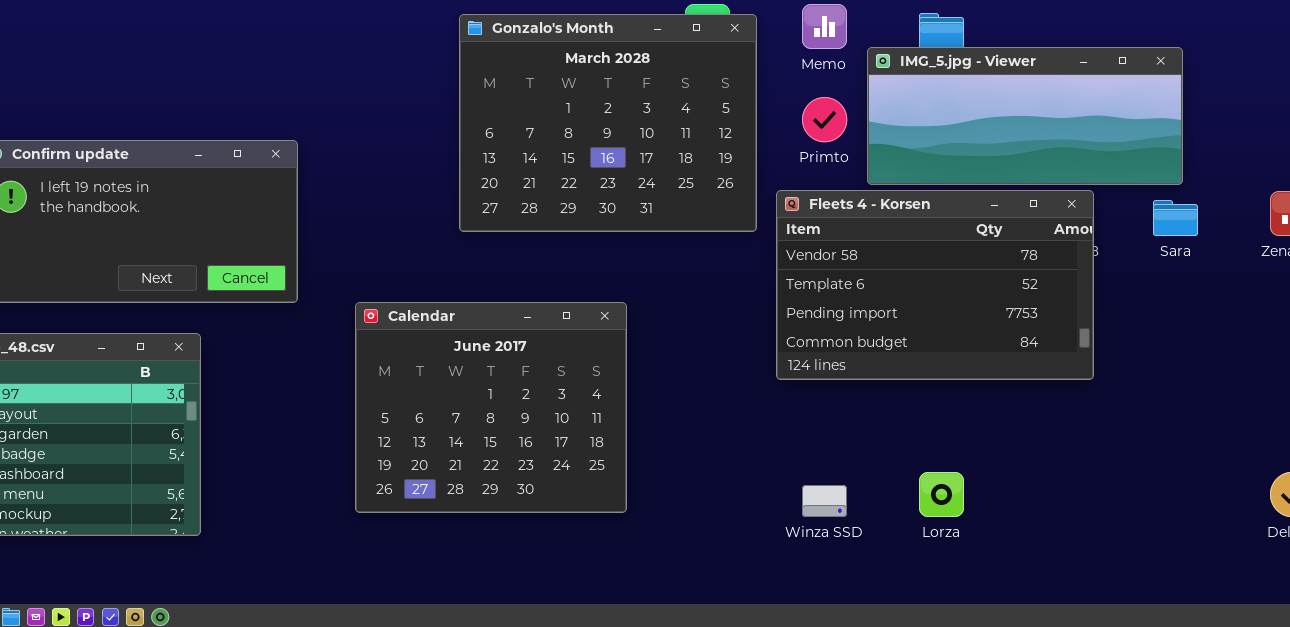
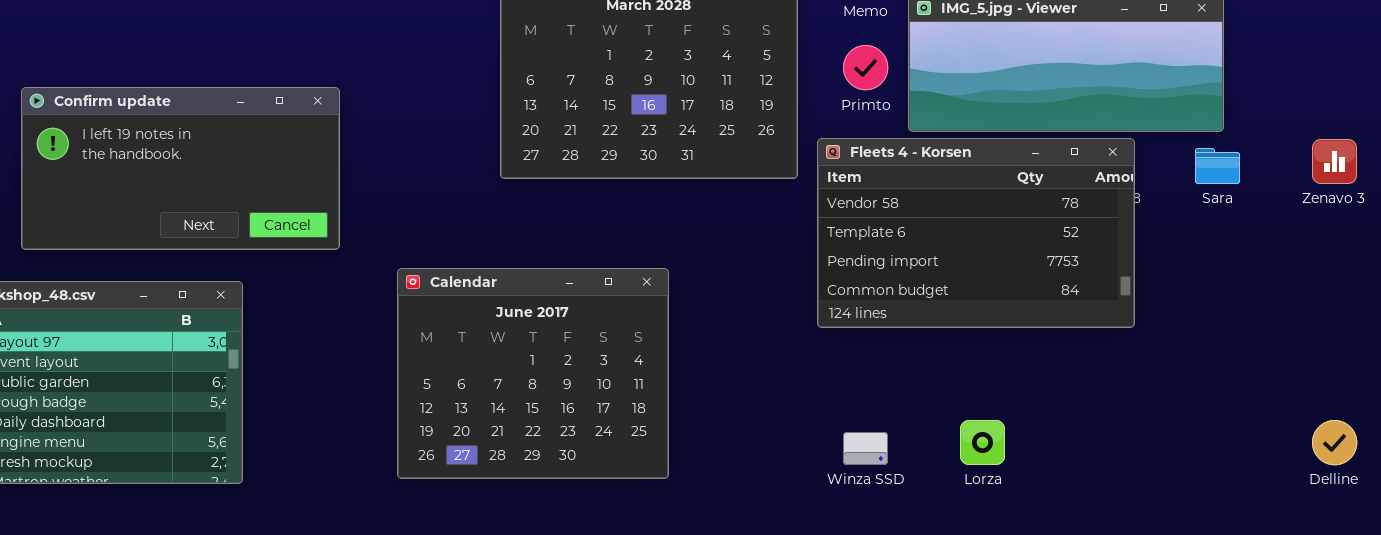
Calendar: [355,302,627,513] -> [397,268,669,479], moved

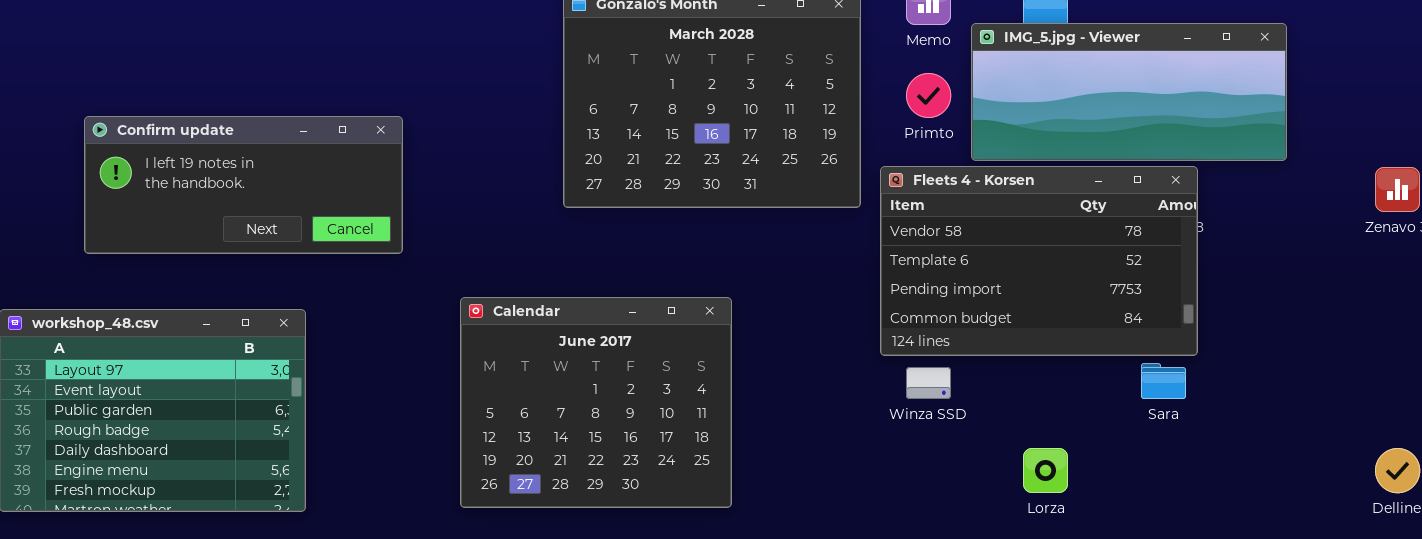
Confirm update: [21,87,340,250] -> [84,116,403,254], resized
Sara: [1195,148,1240,184] -> [1141,363,1186,399], moved
Winza SSD: [843,432,888,465] -> [906,367,951,399], moved

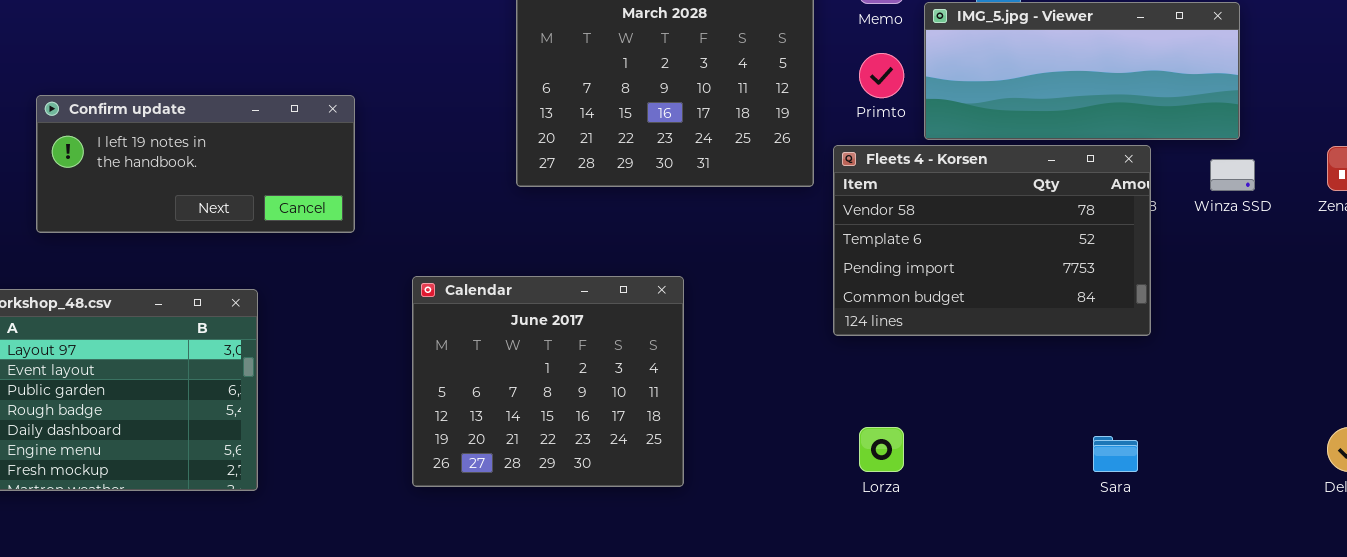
Sara: [1141,363,1186,399] -> [1093,436,1138,472], moved
Winza SSD: [906,367,951,399] -> [1210,159,1255,191], moved
Lorza: [1023,448,1068,493] -> [859,427,904,472], moved

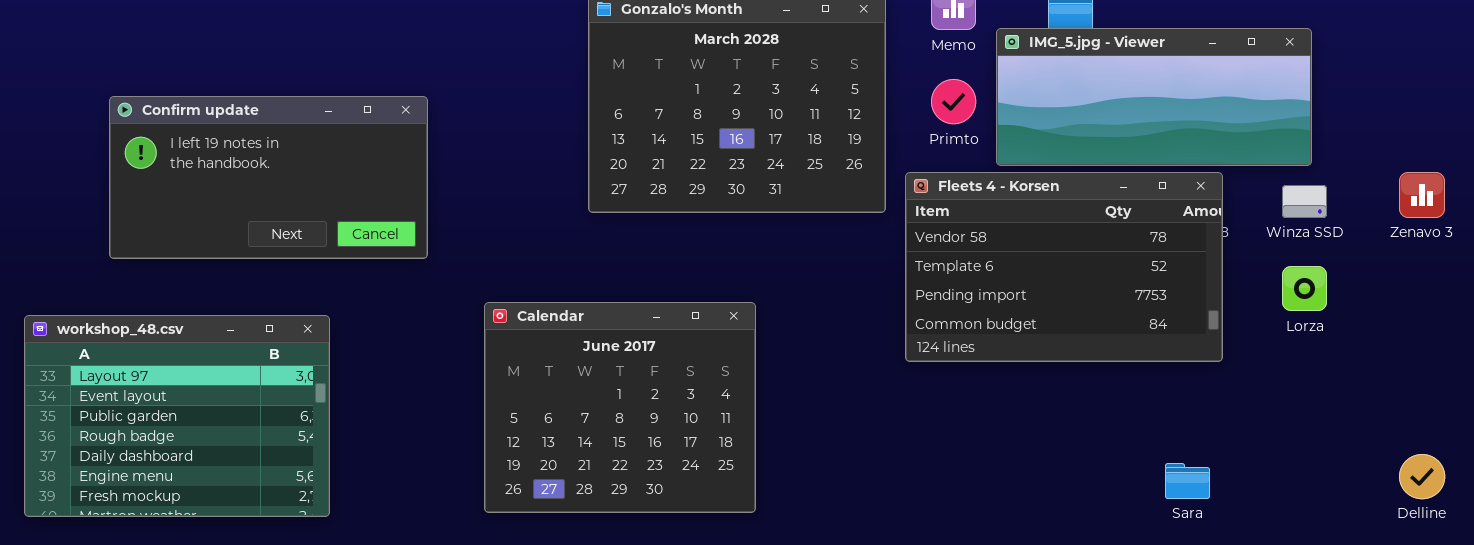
Confirm update: [36,95,355,233] -> [109,96,428,259], resized
Lorza: [859,427,904,472] -> [1282,266,1327,311], moved

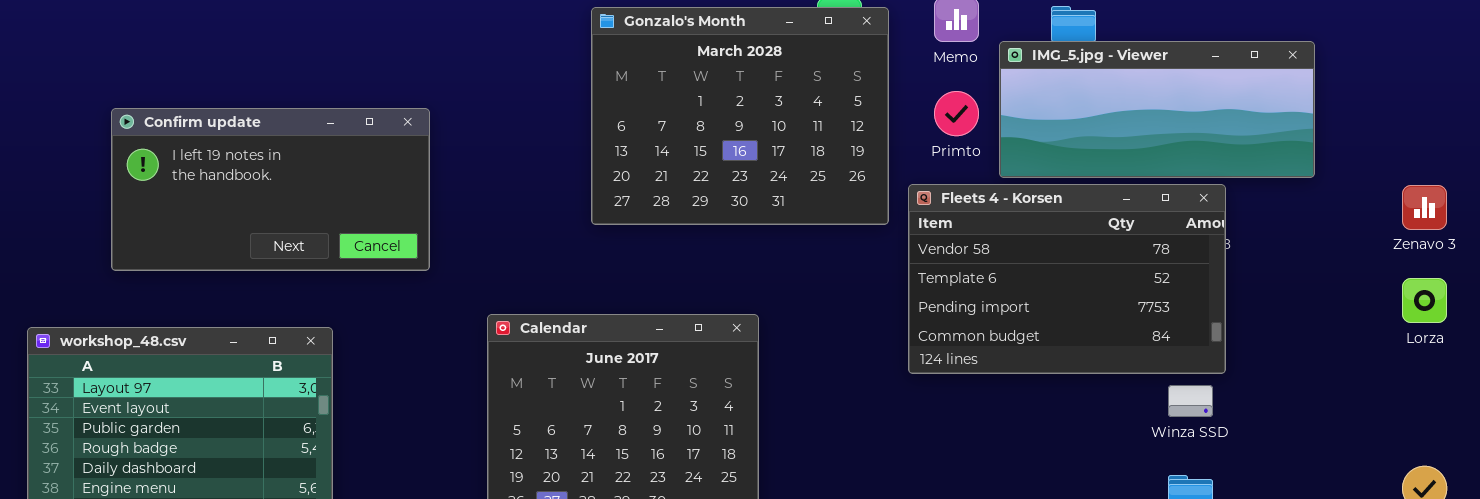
Winza SSD: [1282,185,1327,218] -> [1168,385,1213,417], moved
Lorza: [1282,266,1327,311] -> [1402,278,1447,323], moved

